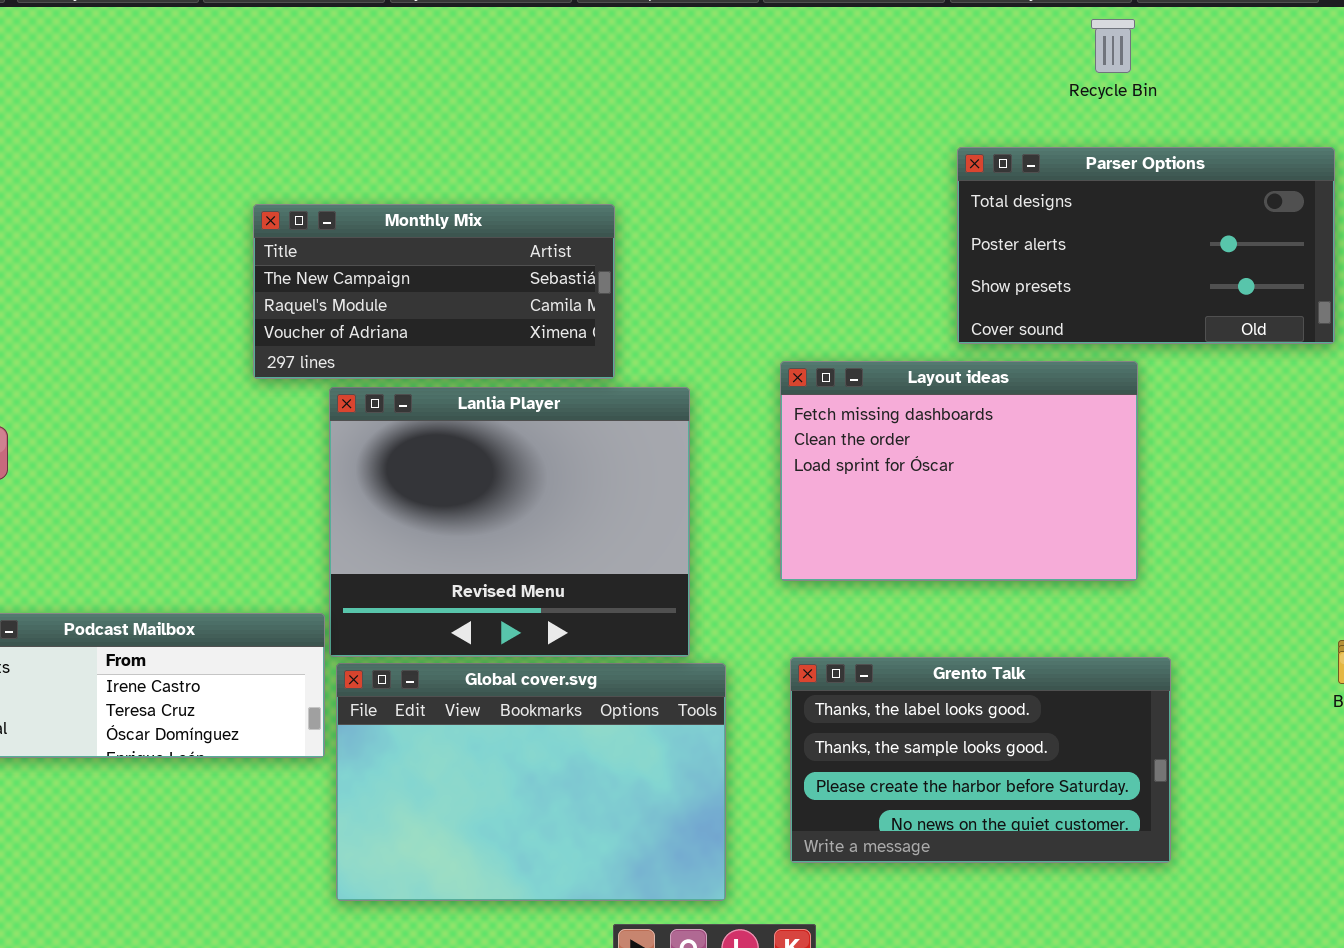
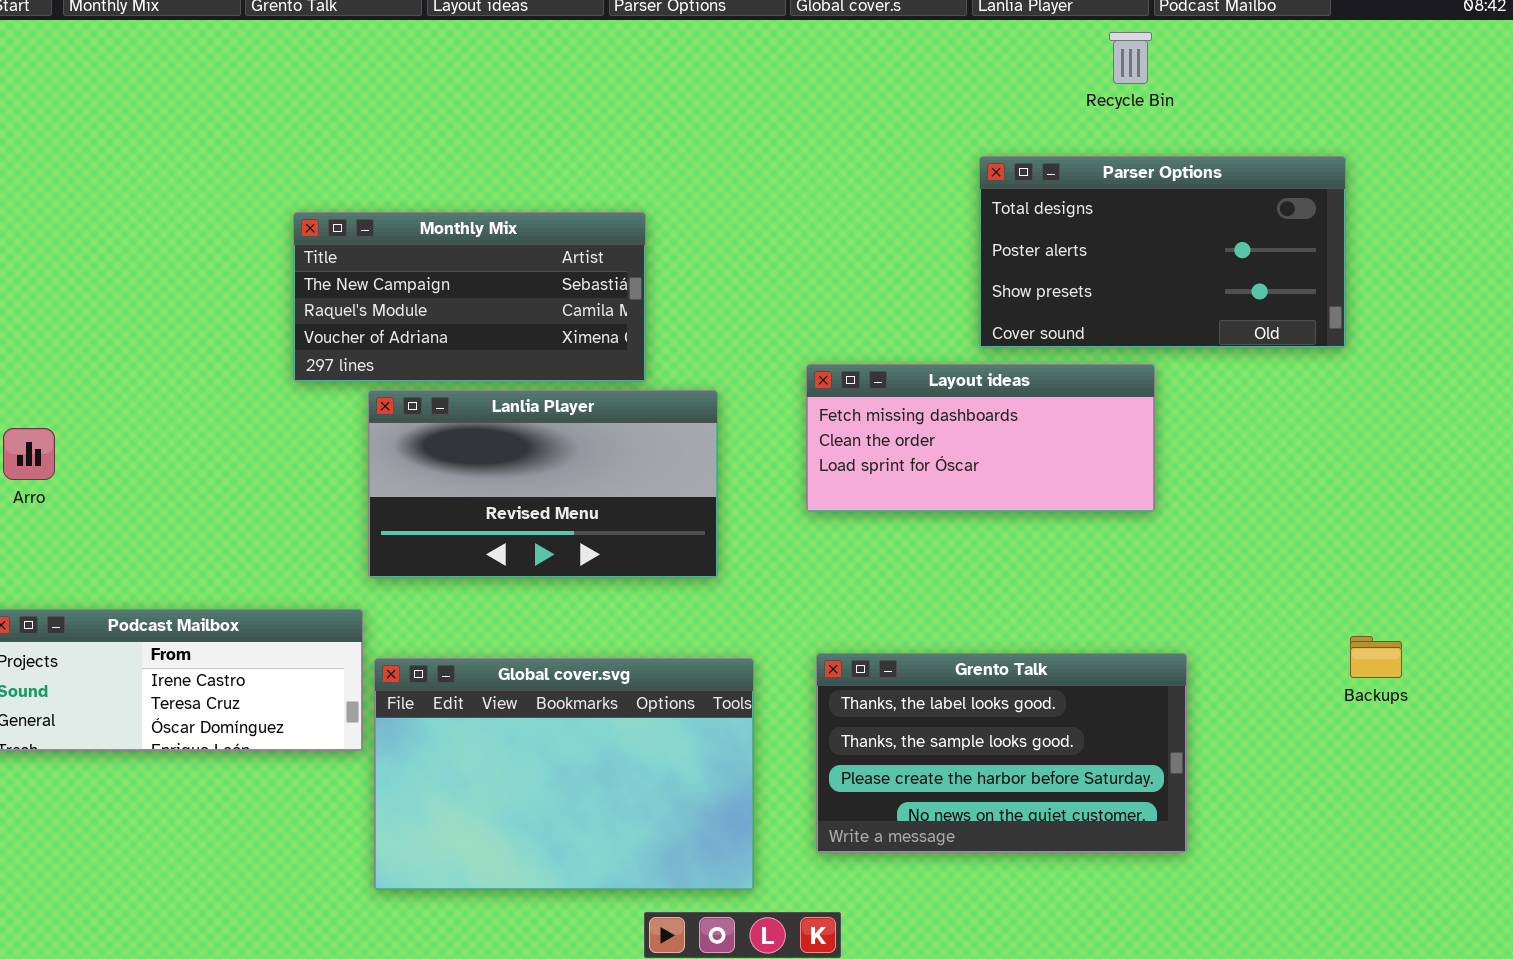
Layout ideas: [780,361,1138,581] -> [806,364,1155,512], resized
Lanlia Player: [329,387,690,657] -> [368,390,718,578], resized

